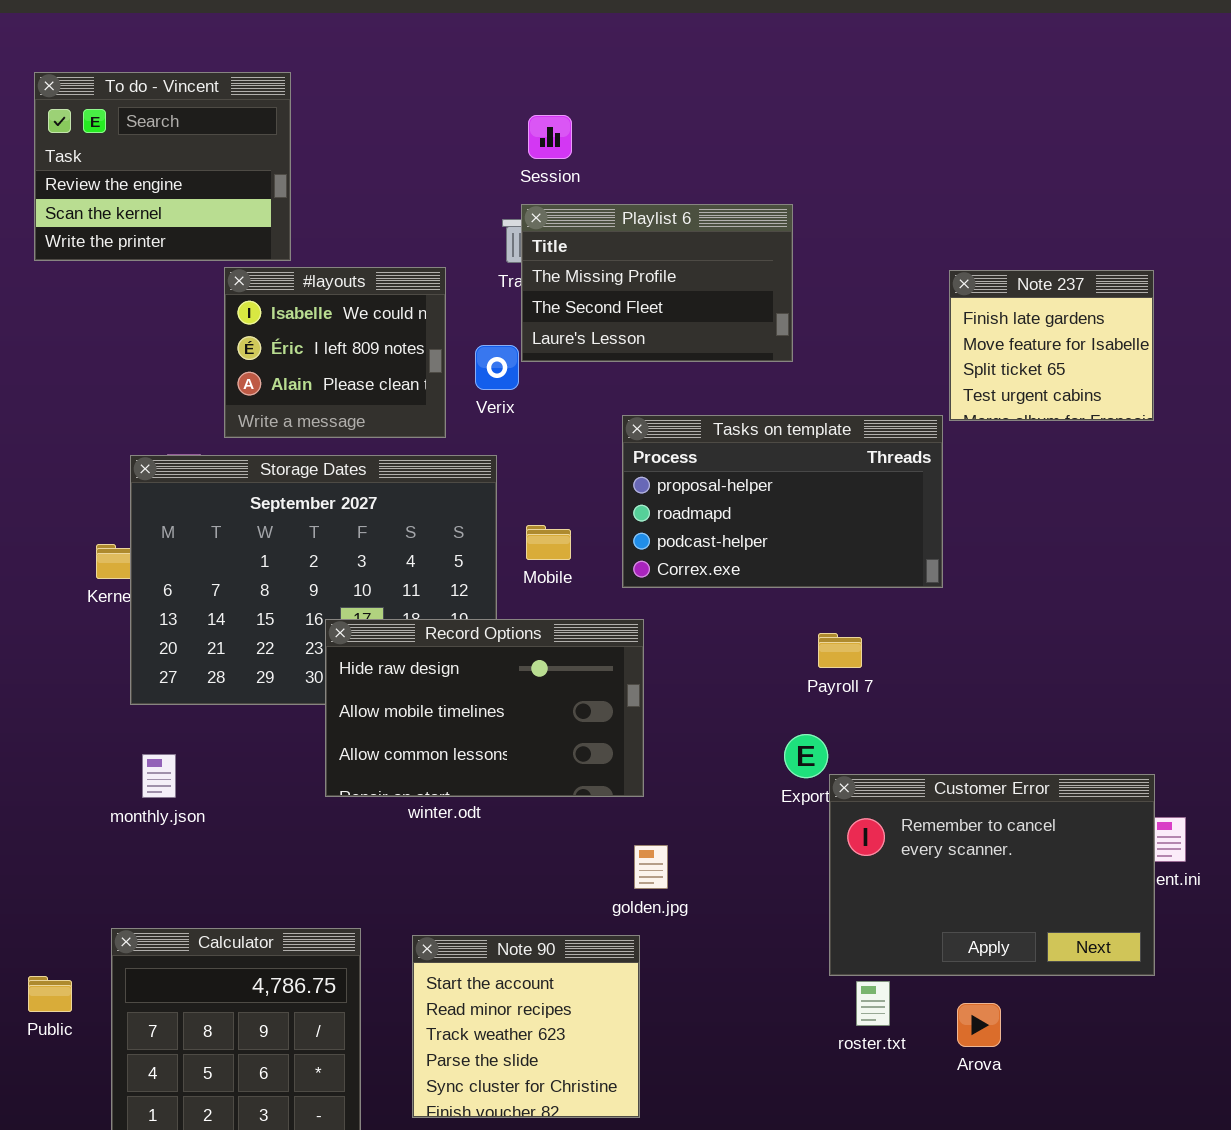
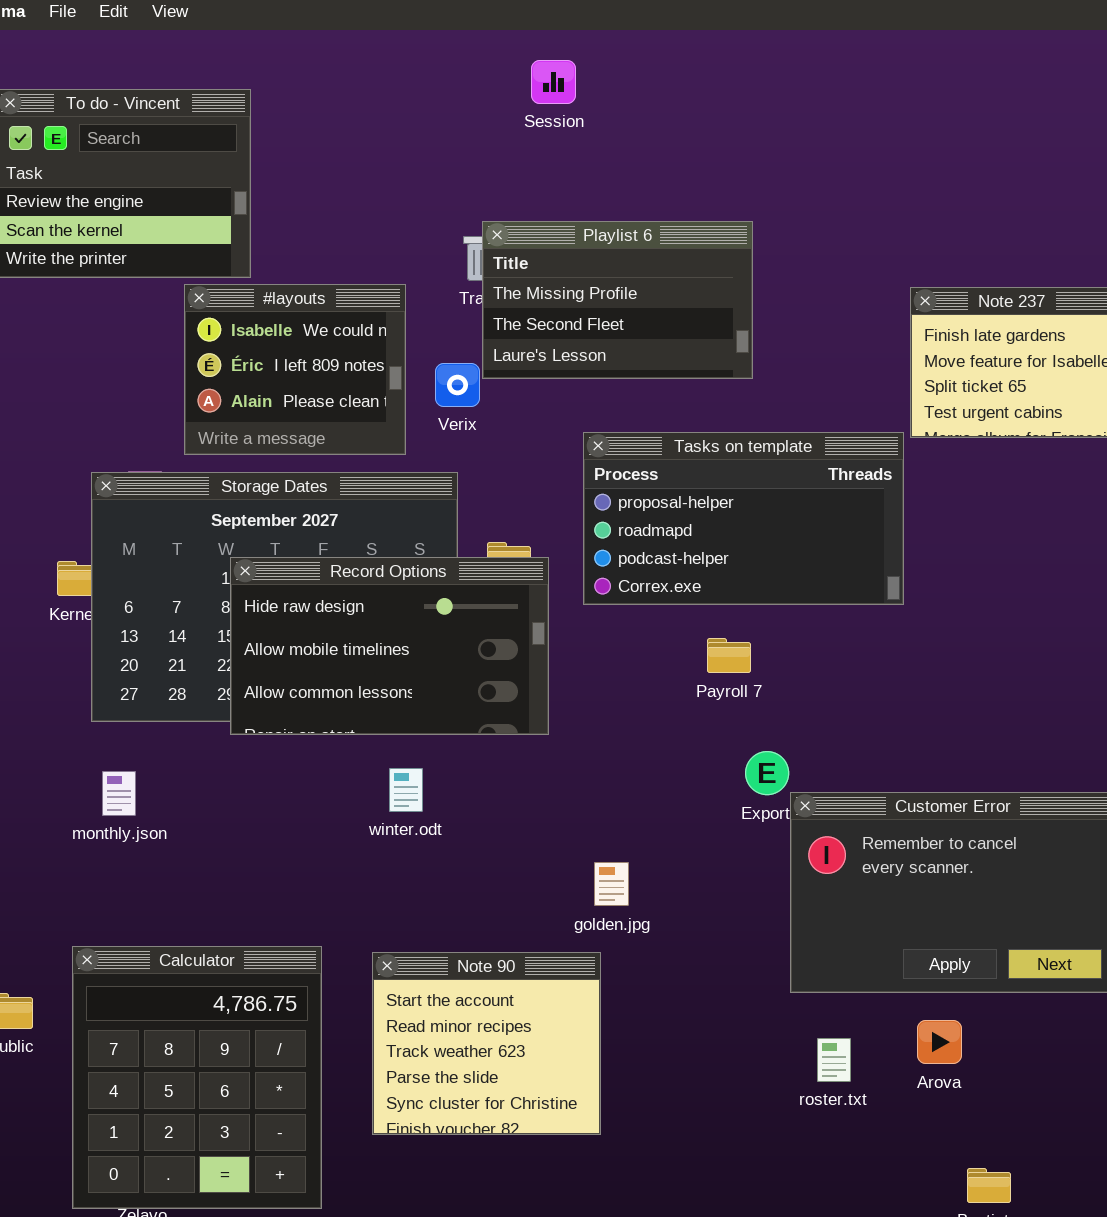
Session: [528,115,572,159] -> [531,60,576,104], moved
Record Options: [325,619,644,797] -> [230,557,549,735], moved
Payroll 7: [818,633,862,668] -> [707,638,751,673], moved
roster.txt: [856,981,890,1026] -> [817,1038,851,1082], moved

